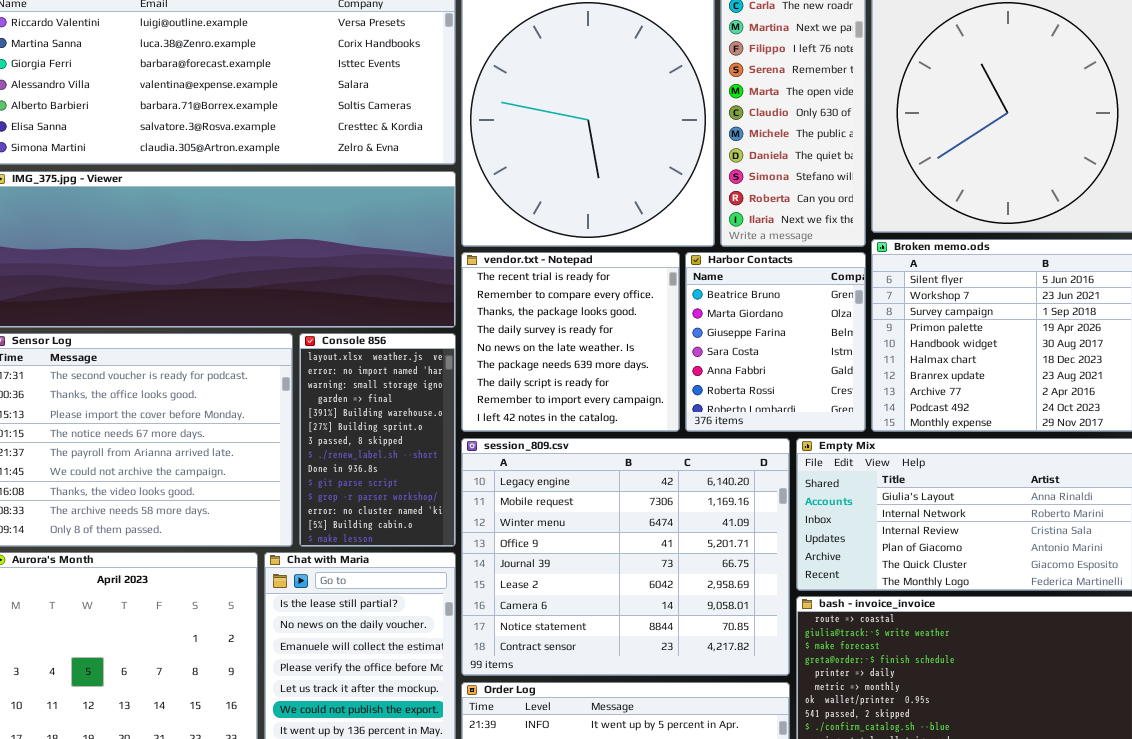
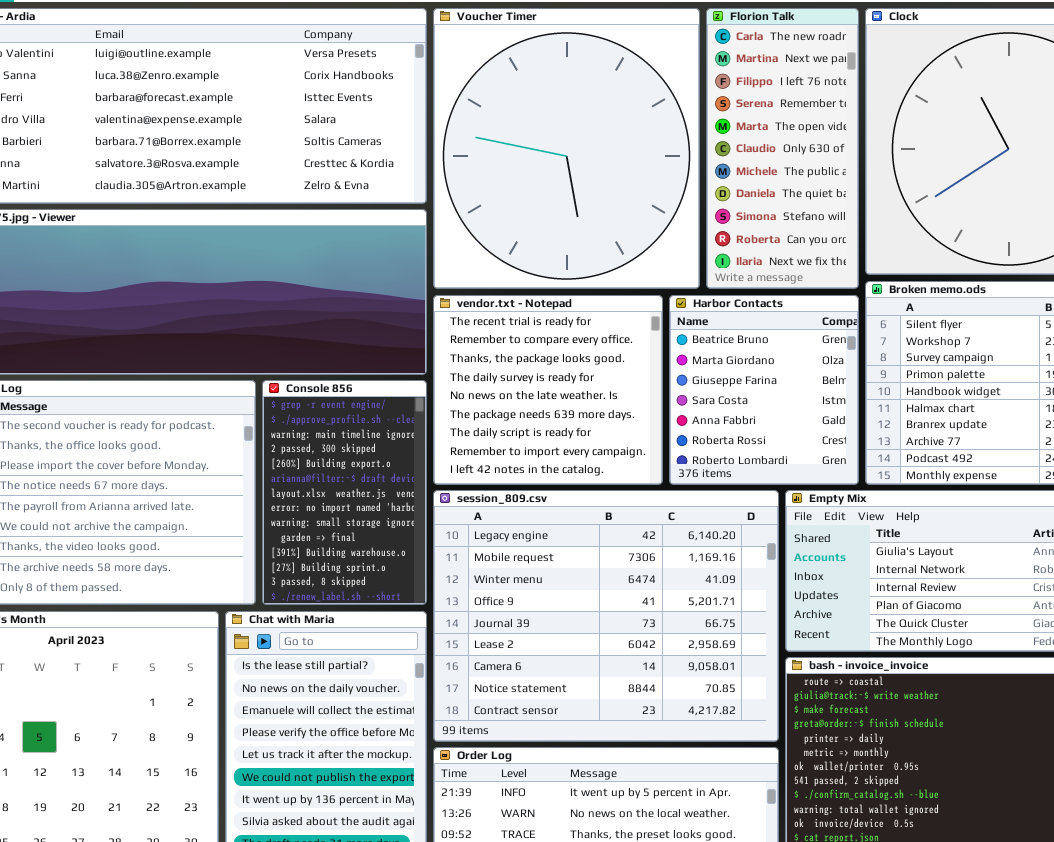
Console 856: [299,333,456,547] -> [262,380,427,605], scrolled up 6 rows

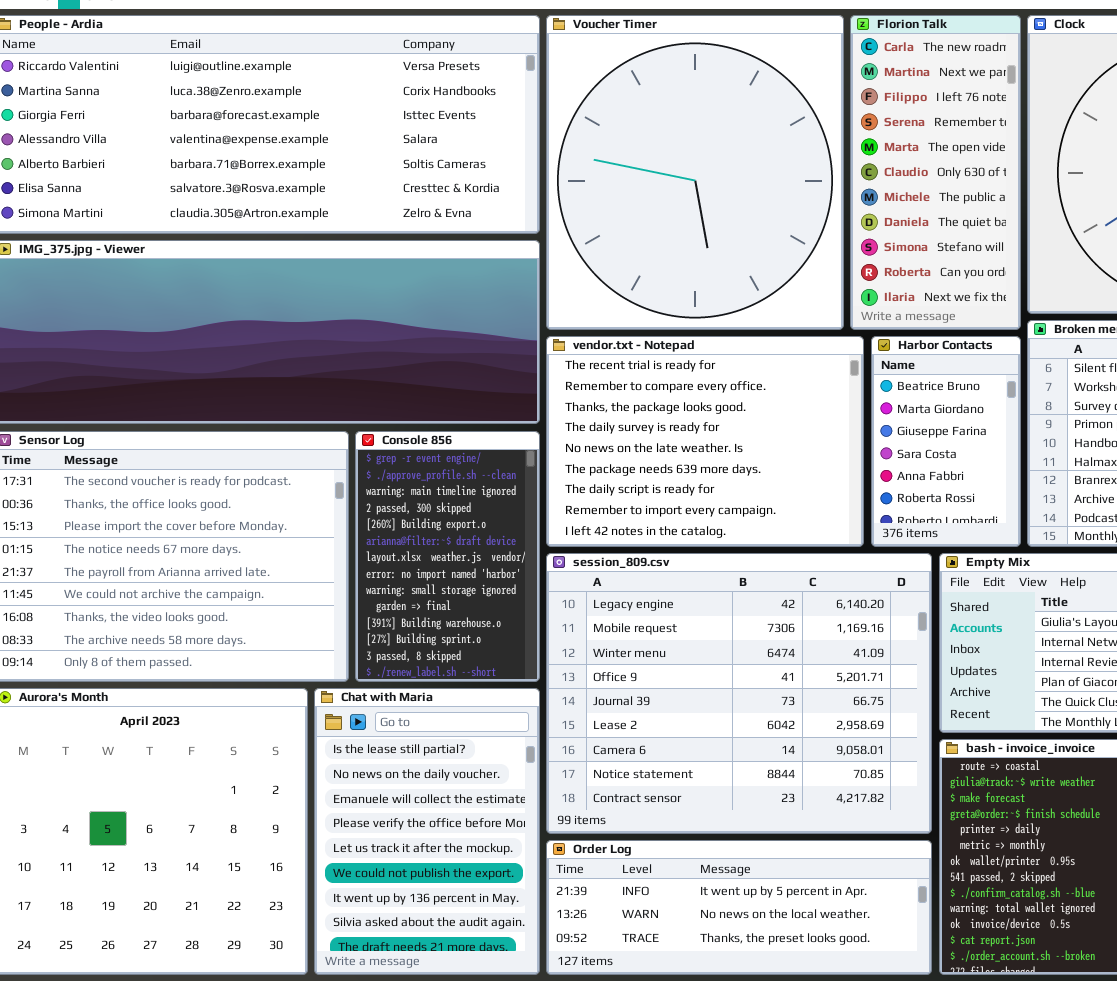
vendor.txt - Notepad: [433,295,663,485] -> [546,336,864,547], resized
Harbor Contacts: [669,295,859,485] -> [871,336,1021,547], resized

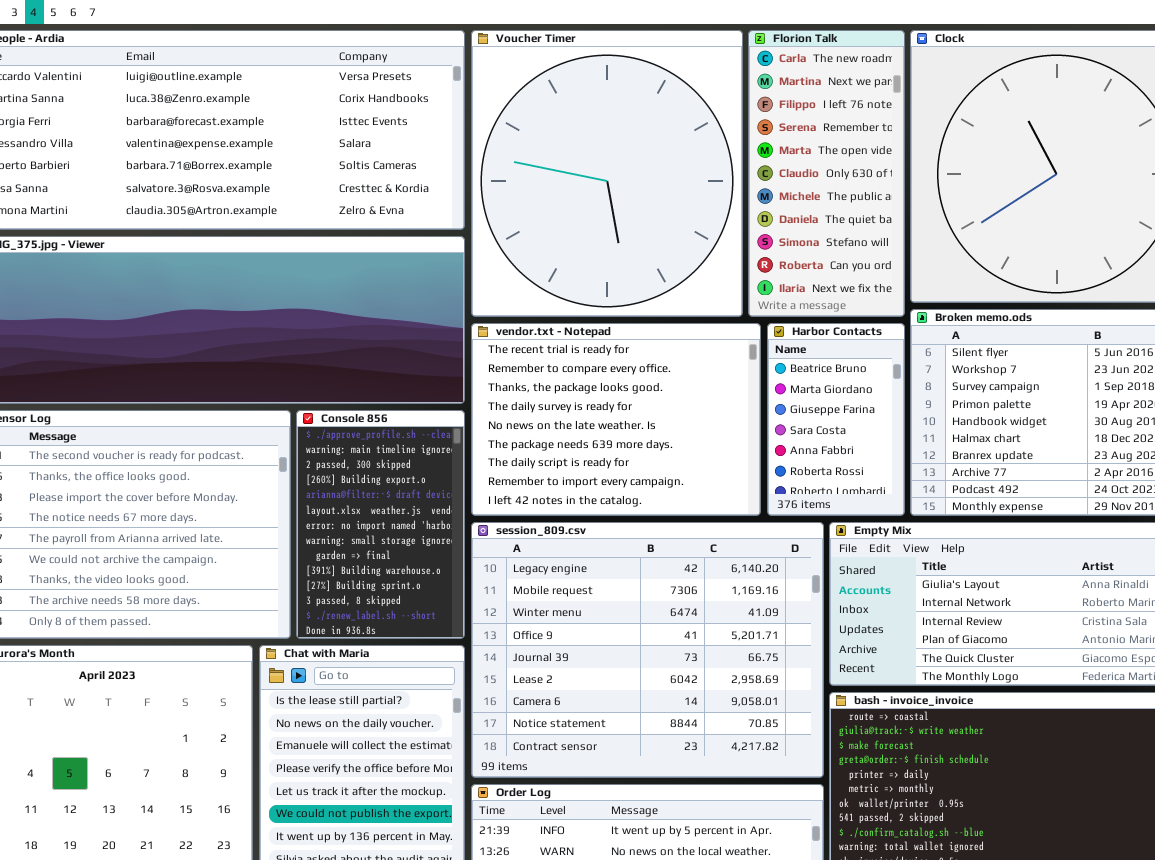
Console 856: [355,431,540,682] -> [296,410,465,639], scrolled down 1 row

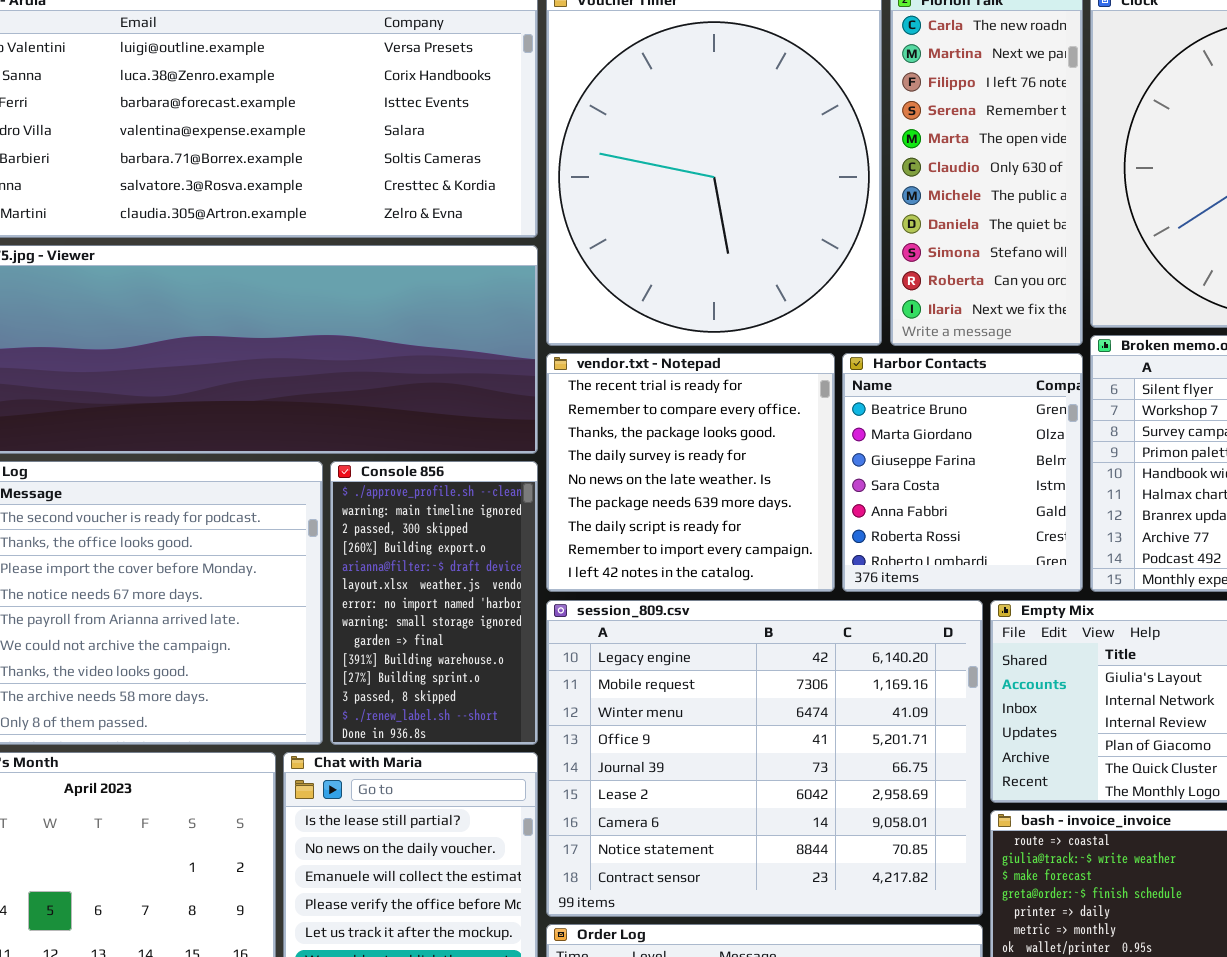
vendor.txt - Notepad: [471,323,761,516] -> [546,353,835,592], resized
Harbor Contacts: [767,323,905,516] -> [842,353,1083,592], resized

